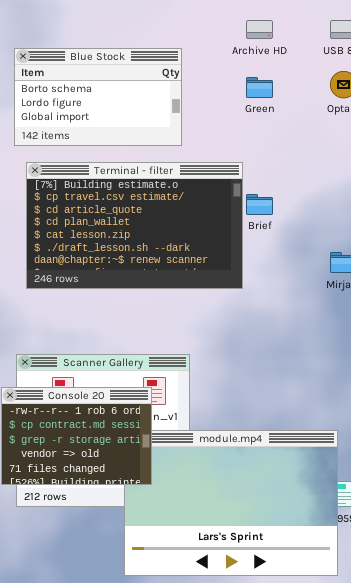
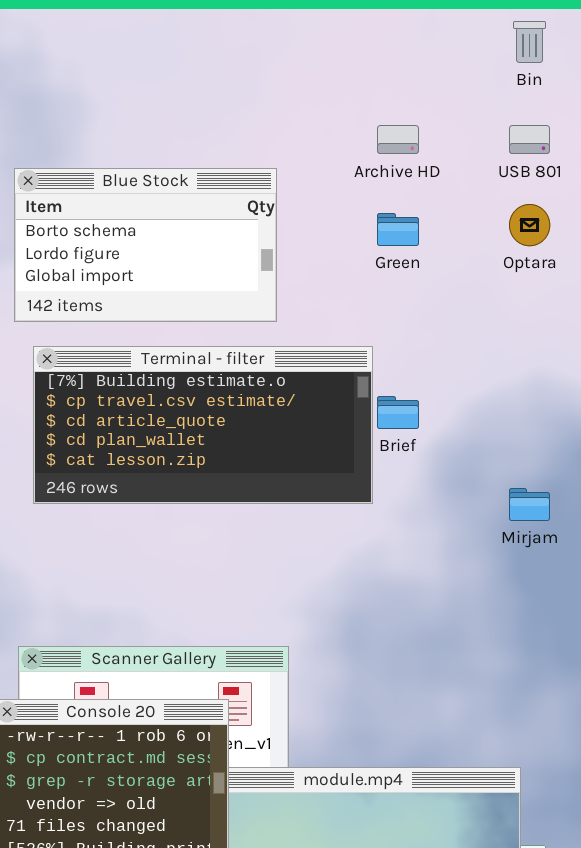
Terminal - filter: [26,162,243,289] -> [33,346,373,504], resized

